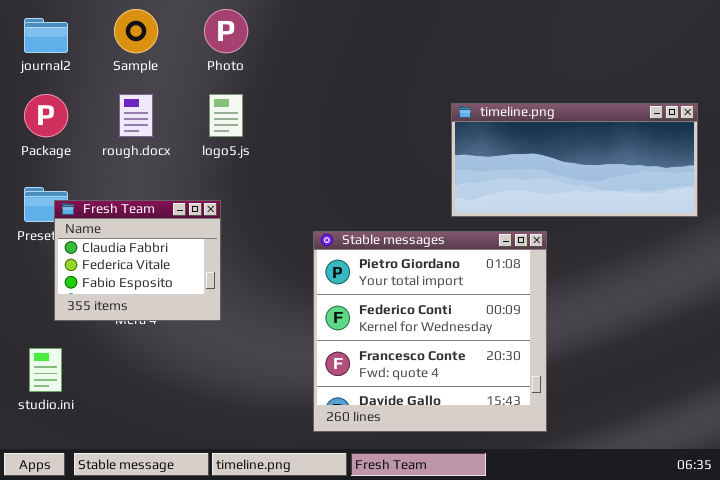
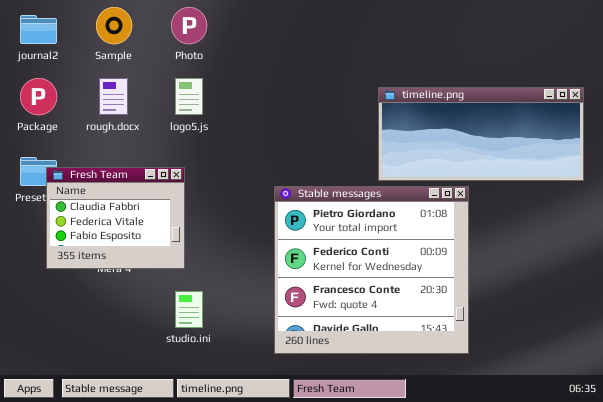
Stable messages: [313,231,547,432] -> [274,186,469,354], moved
studio.ini: [29,348,62,392] -> [175,291,203,328], moved

